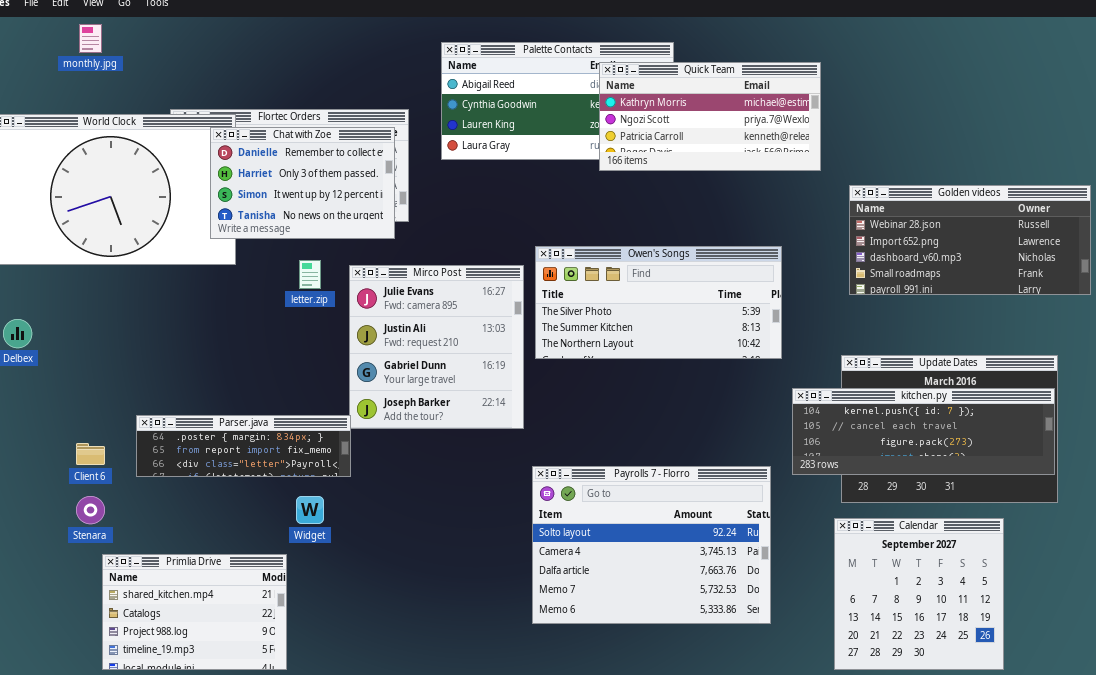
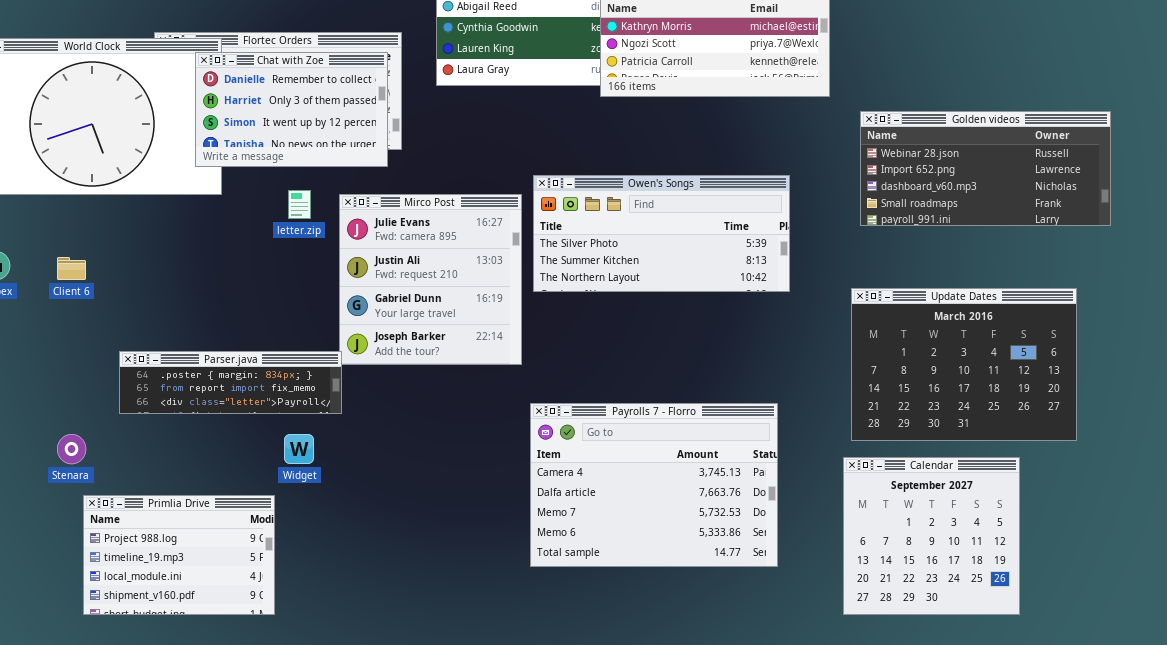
kitchen.py: [792,388,1055,475] -> none, closed
Client 6: [76,443,105,465] -> [57,257,86,280], moved
Payrolls 7 - Florro: [532,466,771,624] -> [530,403,778,567], scrolled down 1 row
Primlia Drive: [102,554,287,670] -> [83,495,275,615], scrolled down 2 rows

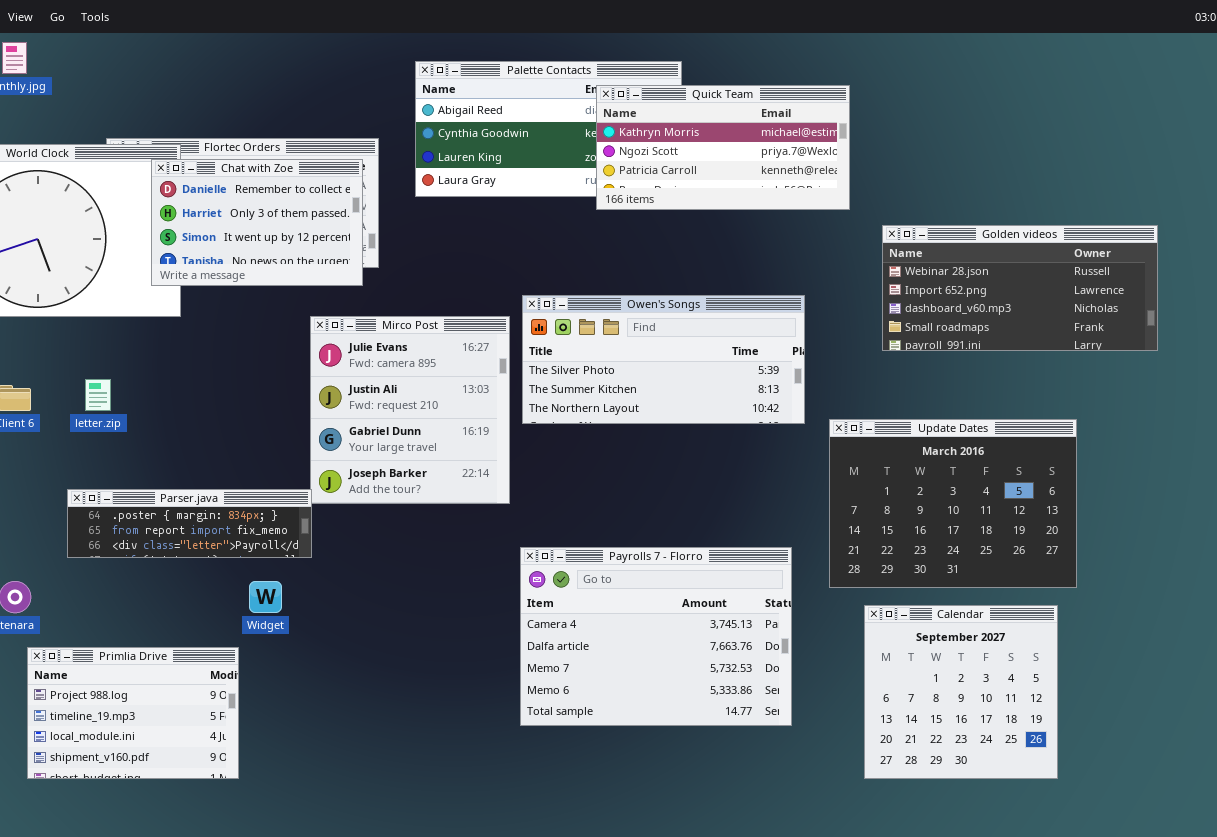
letter.zip: [288,190,311,219] -> [85,379,111,411], moved
Update Dates: [851,288,1077,441] -> [829,419,1077,588], moved

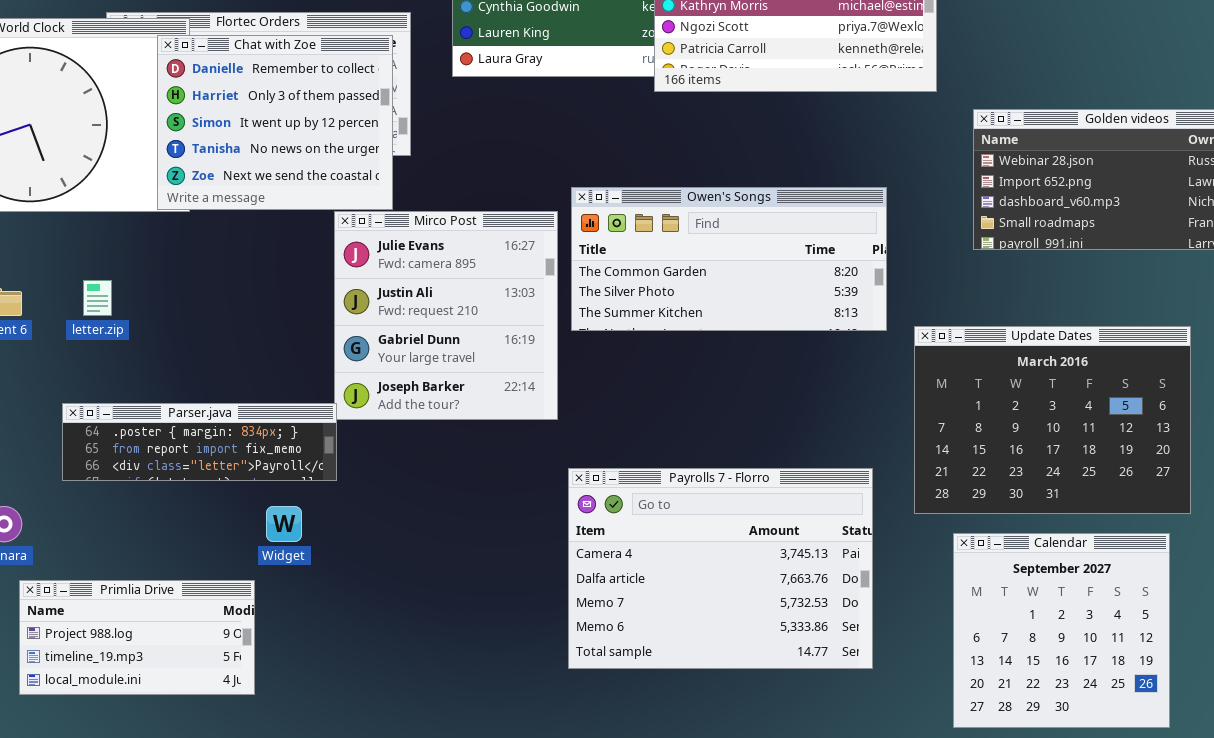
Chat with Zoe: [151,159,363,286] -> [157,35,393,210], resized
Owen's Songs: [522,295,805,424] -> [571,187,887,331], scrolled up 1 row
Primlia Drive: [27,647,239,779] -> [19,580,255,695], resized

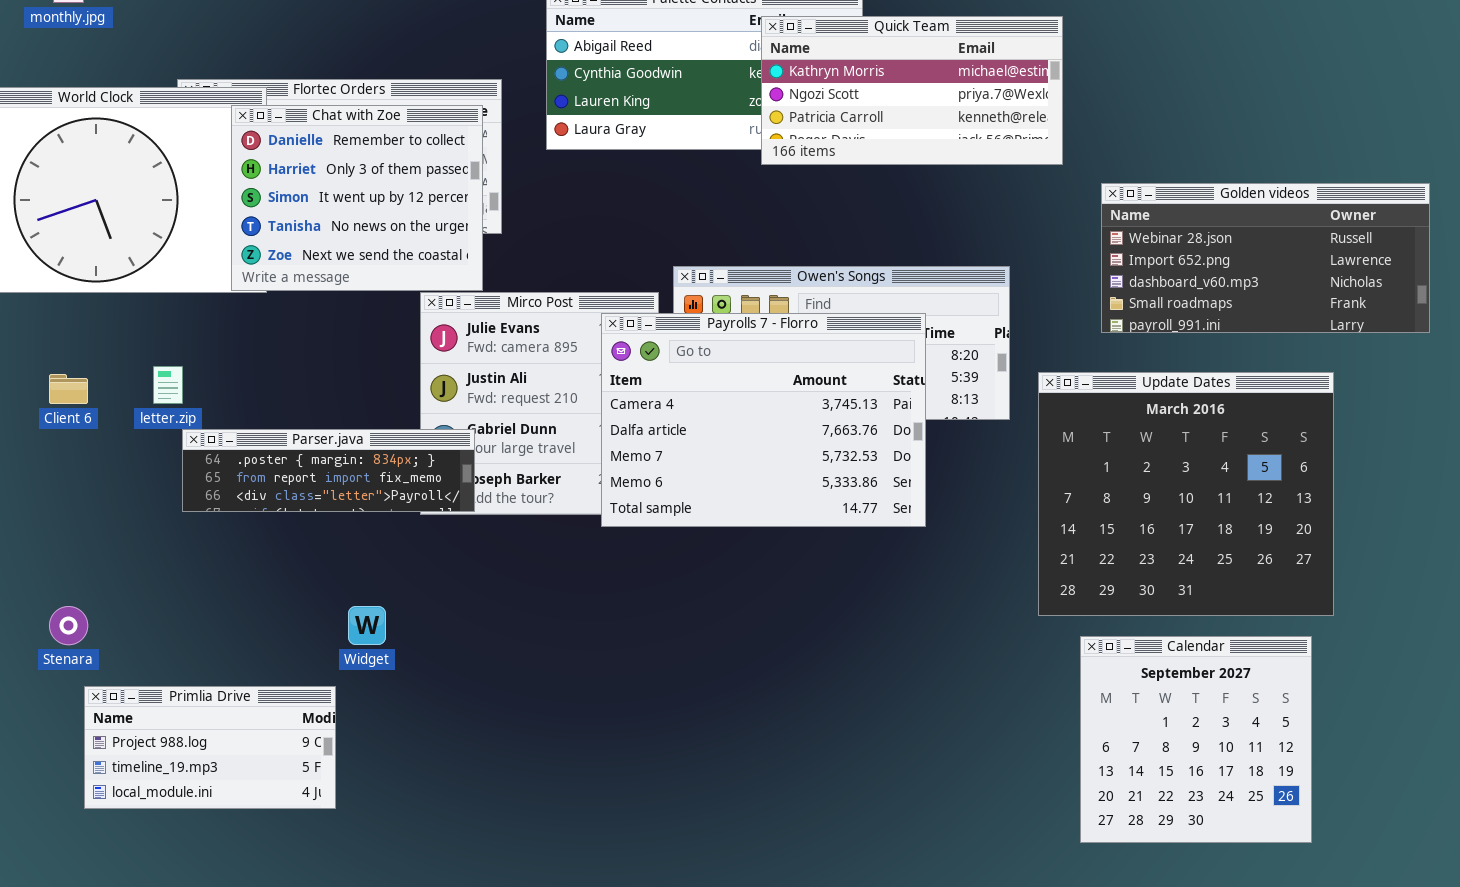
Update Dates: [914,326,1191,514] -> [1038,372,1334,616], resized
Parser.java: [62,403,337,481] -> [182,429,475,512], moved
Payrolls 7 - Florro: [568,468,873,669] -> [601,313,926,527], moved

